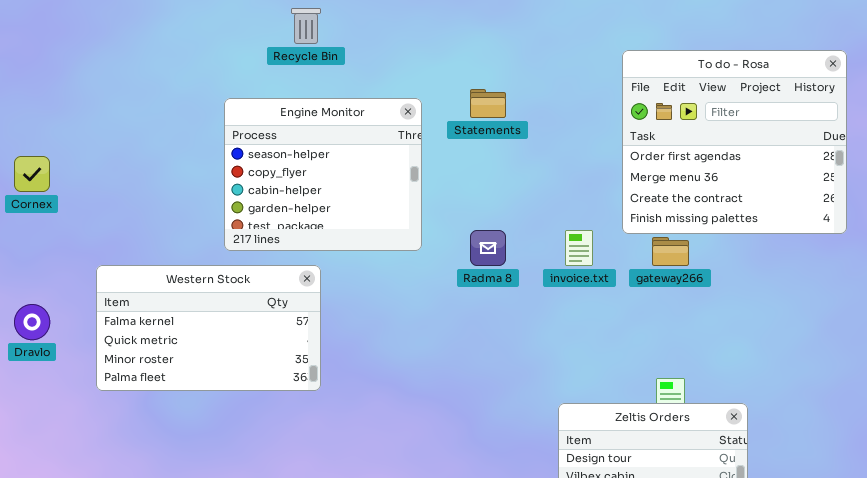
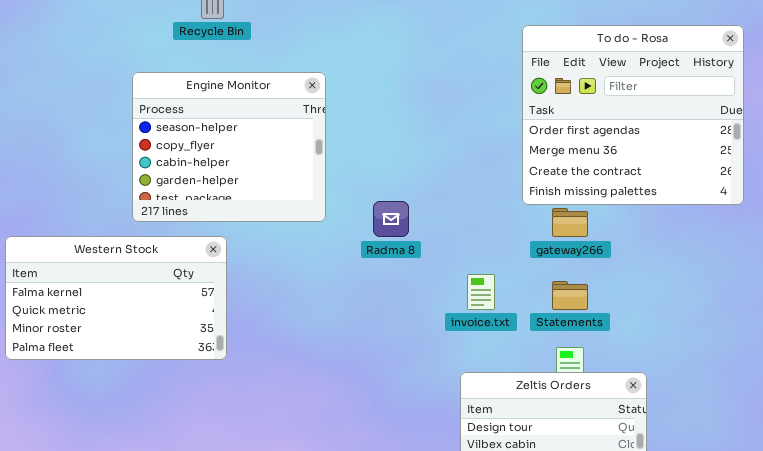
Statements: [470,89,506,118] -> [552,281,588,310], moved
invoice.txt: [565,230,593,266] -> [467,274,495,310], moved

